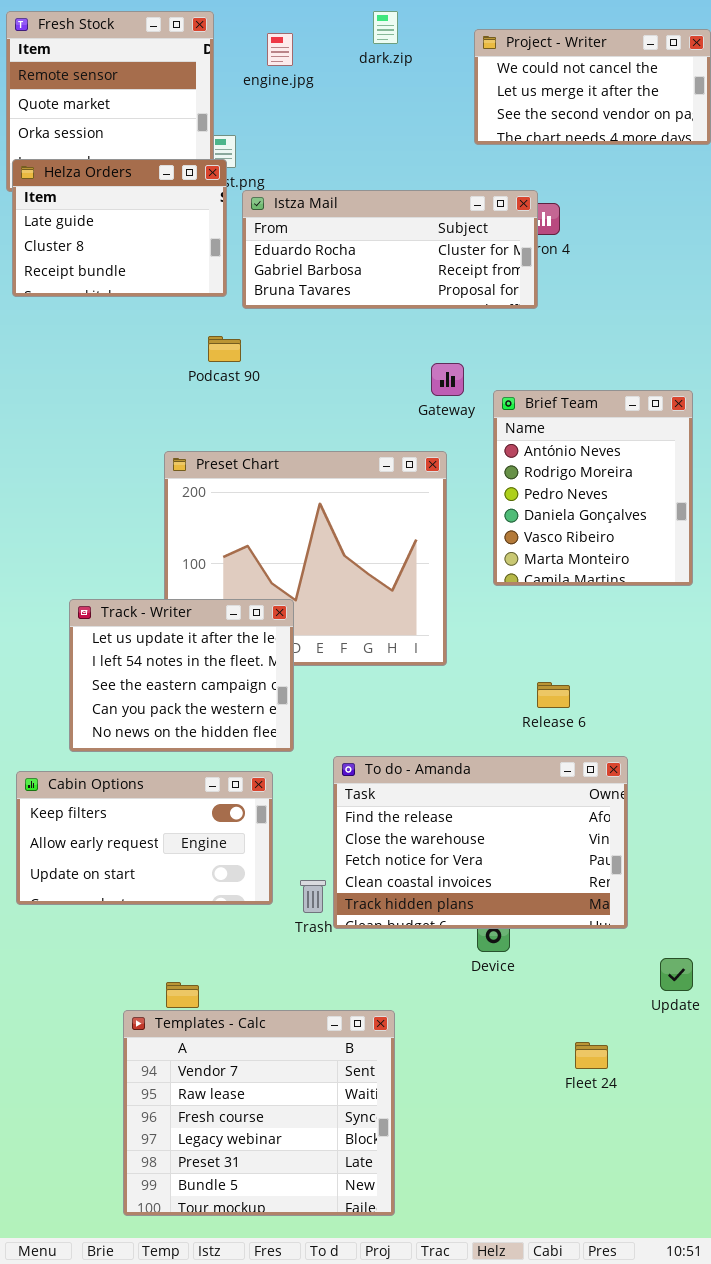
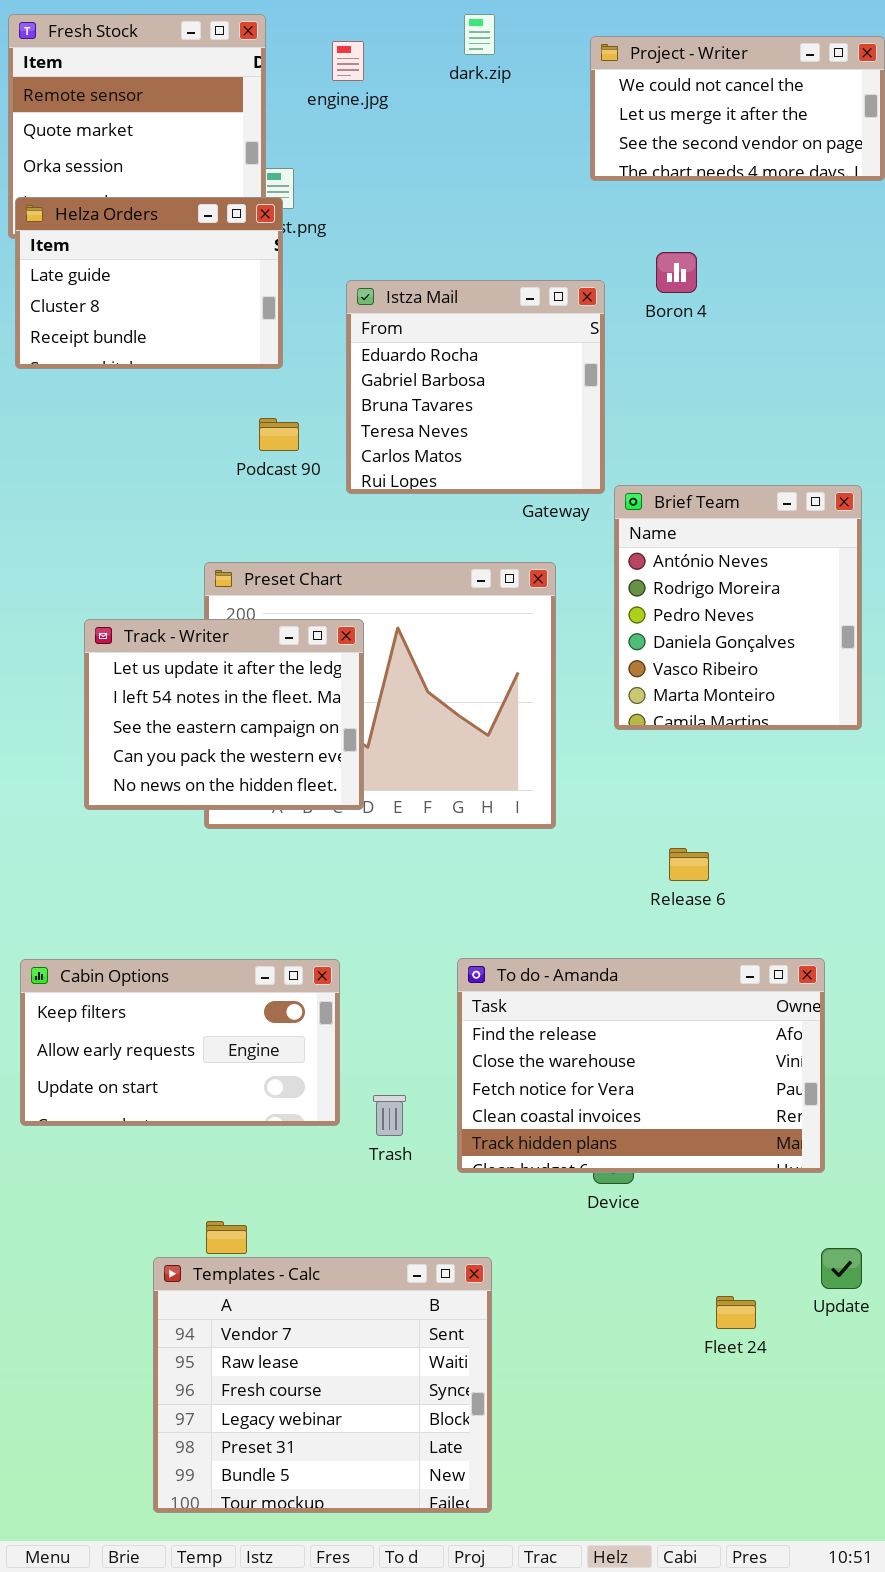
Istza Mail: [242,190,538,309] -> [346,280,605,494], moved, resized
Track - Writer: [69,599,294,752] -> [84,619,364,810], moved
To do - Amanda: [333,756,628,929] -> [457,958,825,1173], moved
Update: [660,958,693,991] -> [821,1248,862,1289], moved

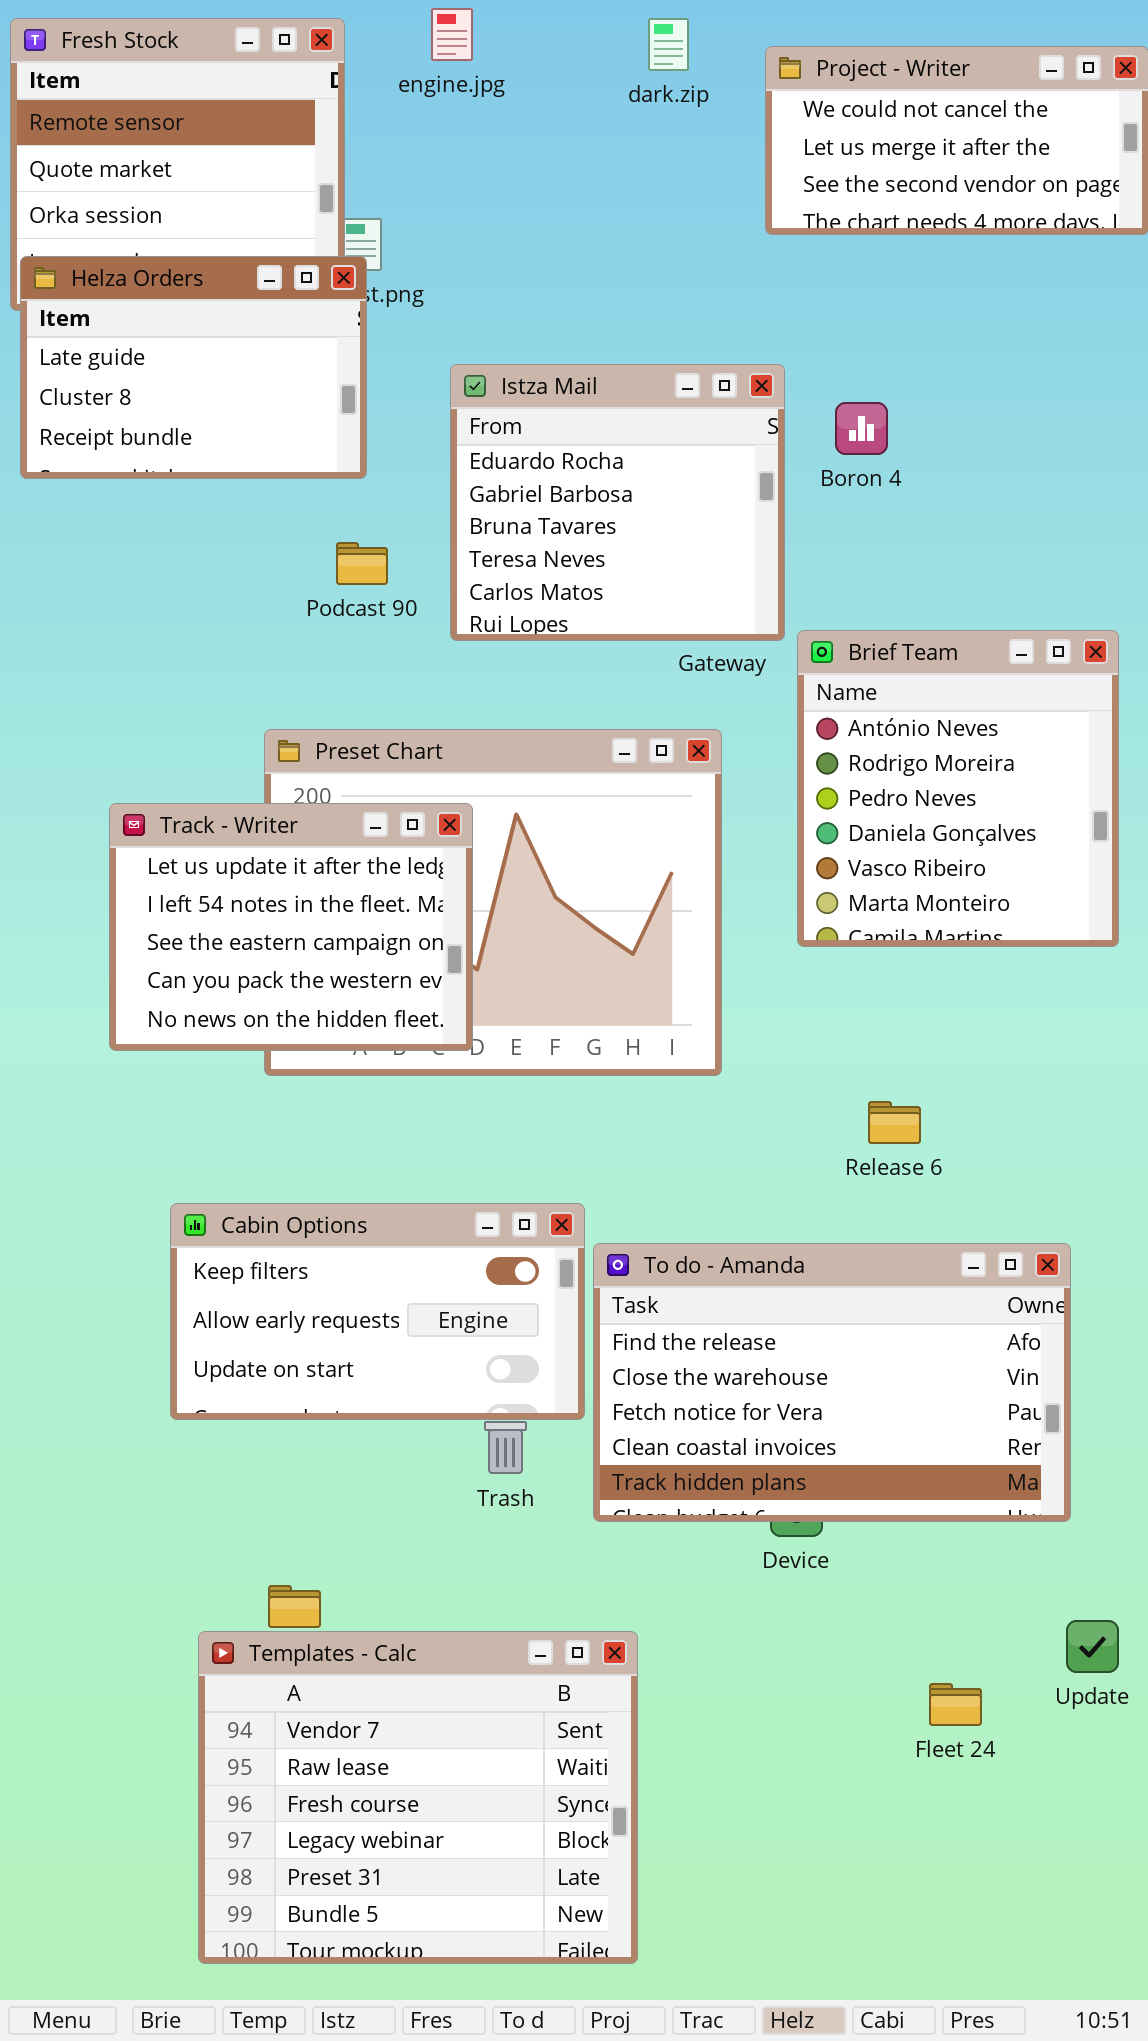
dark.zip: [464,14,495,55] -> [648,18,689,71], moved
engine.jpg: [332,41,364,81] -> [431,8,473,61], moved
Boron 4: [656,252,697,293] -> [835,402,888,455], moved
Cabin Options: [20,959,340,1126] -> [170,1203,585,1420], moved

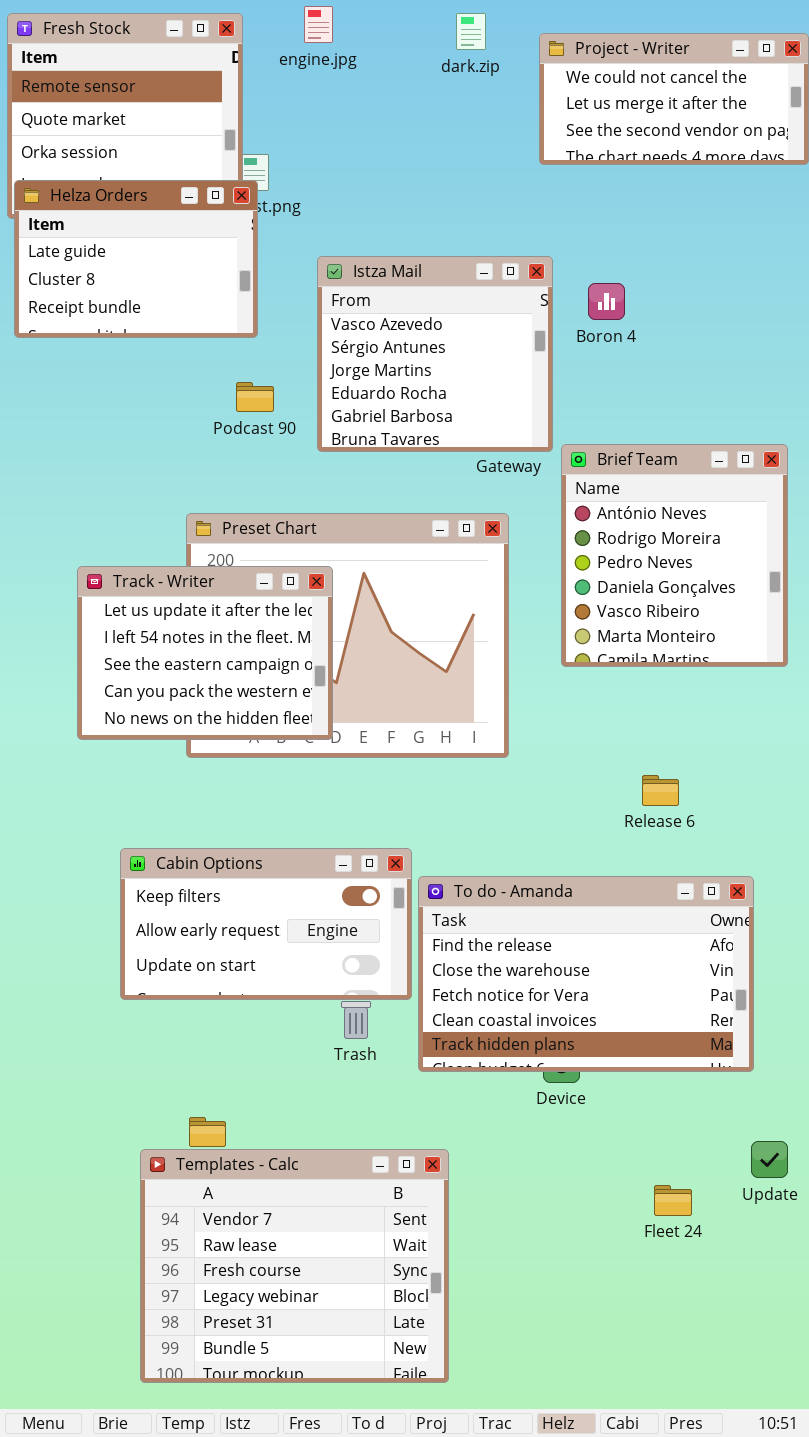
Istza Mail: [450,364,785,641] -> [317,256,553,452], scrolled up 3 rows
Release 6: [868,1101,921,1144] -> [642,775,679,806], moved

